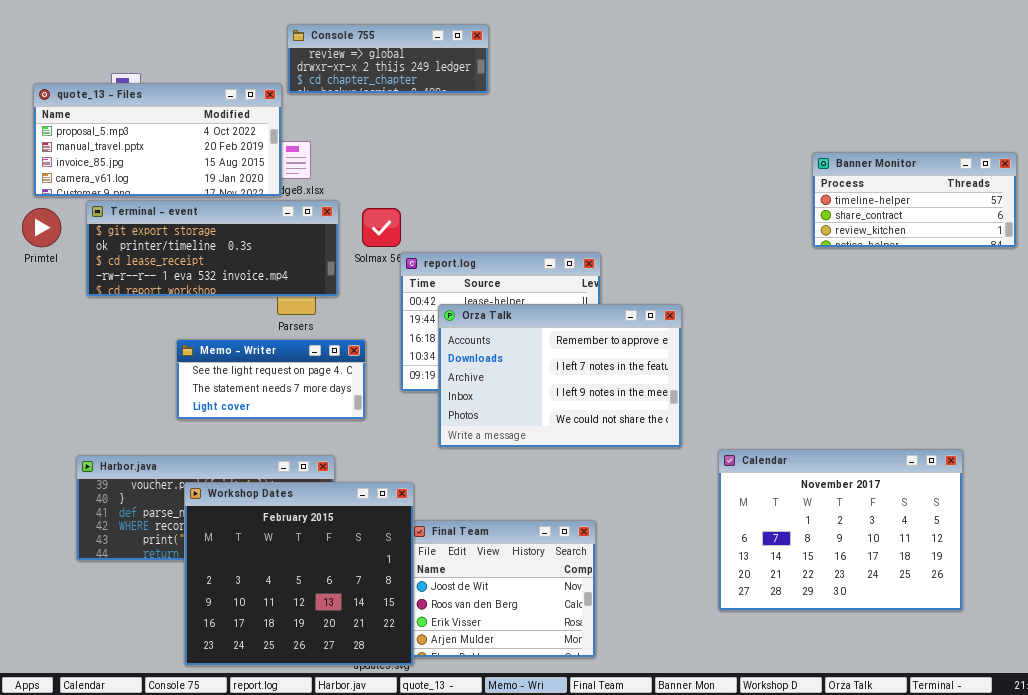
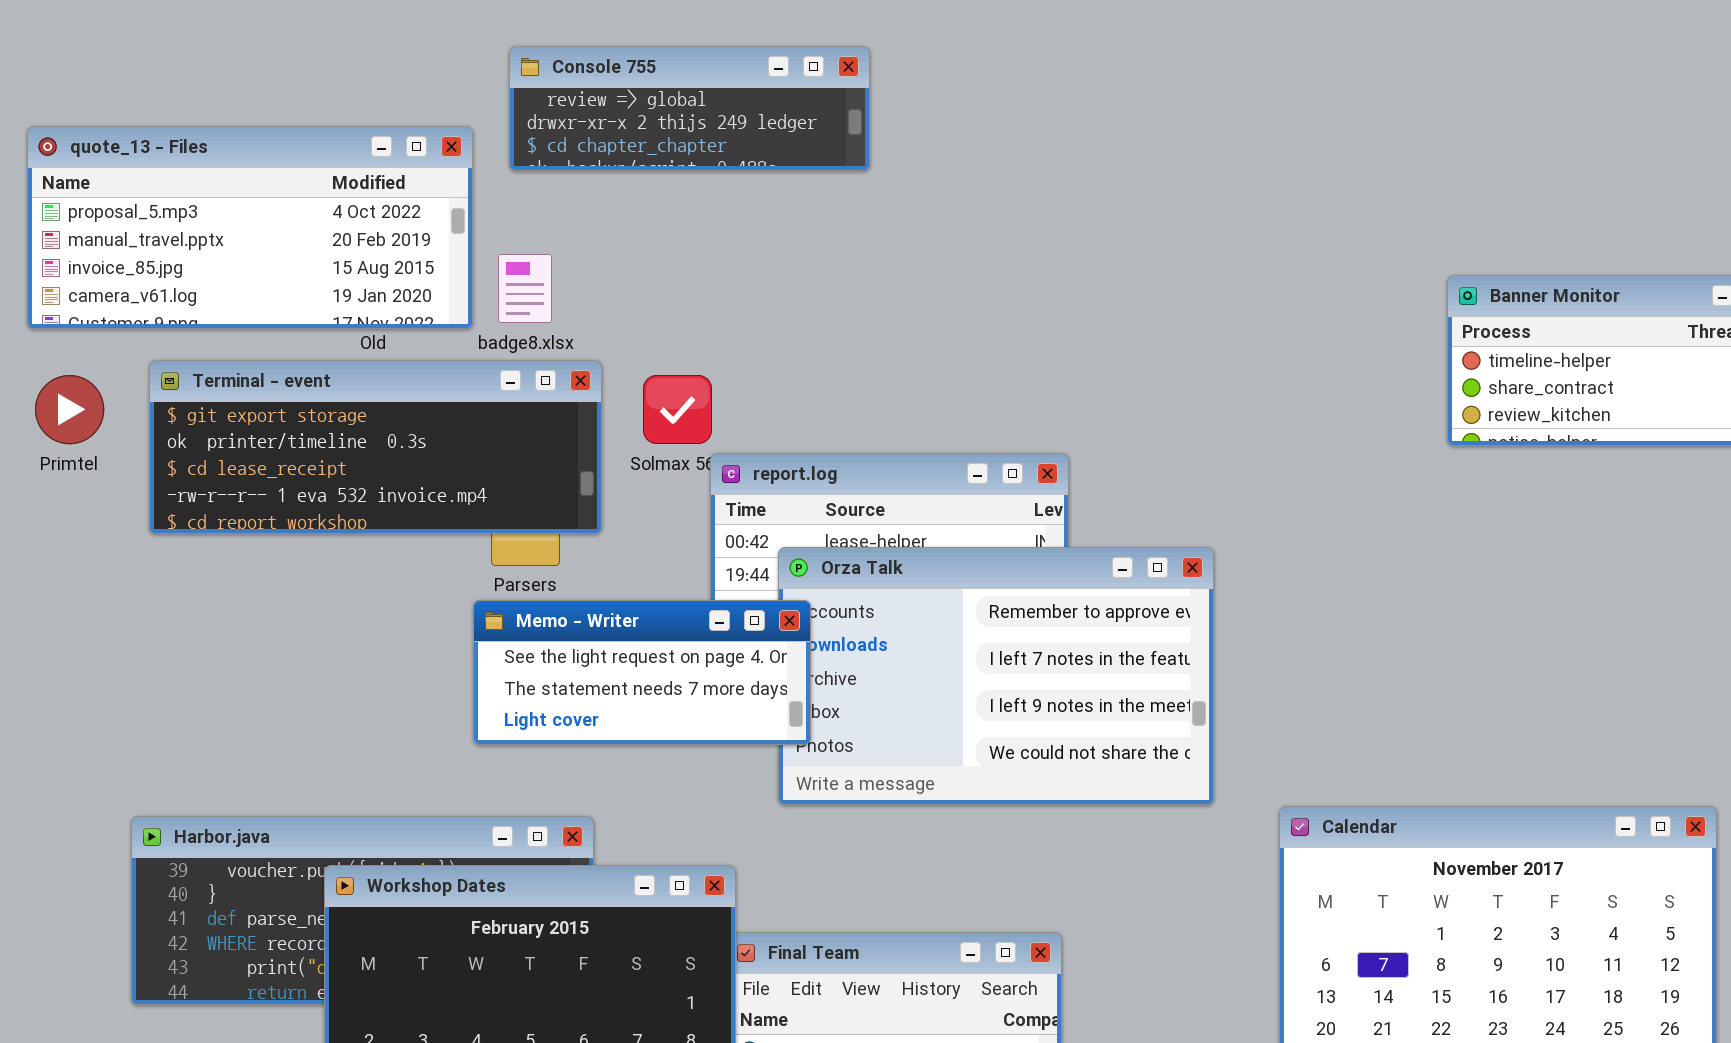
quote_13 - Files: [33,83,282,197] -> [27,126,473,329], moved
Memo - Writer: [176,339,366,420] -> [473,600,811,745], moved

